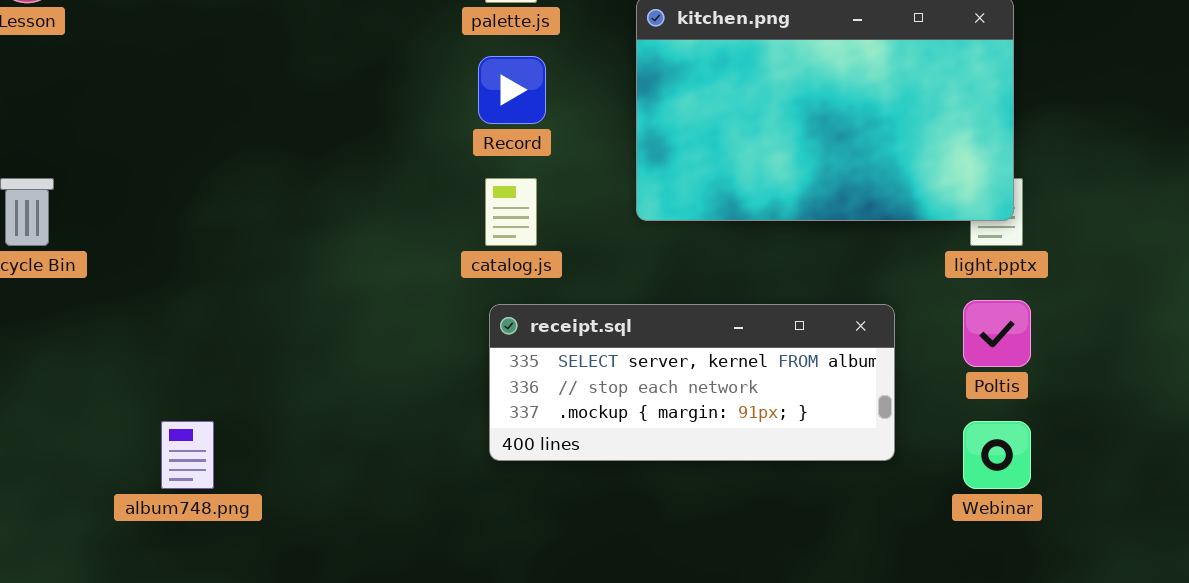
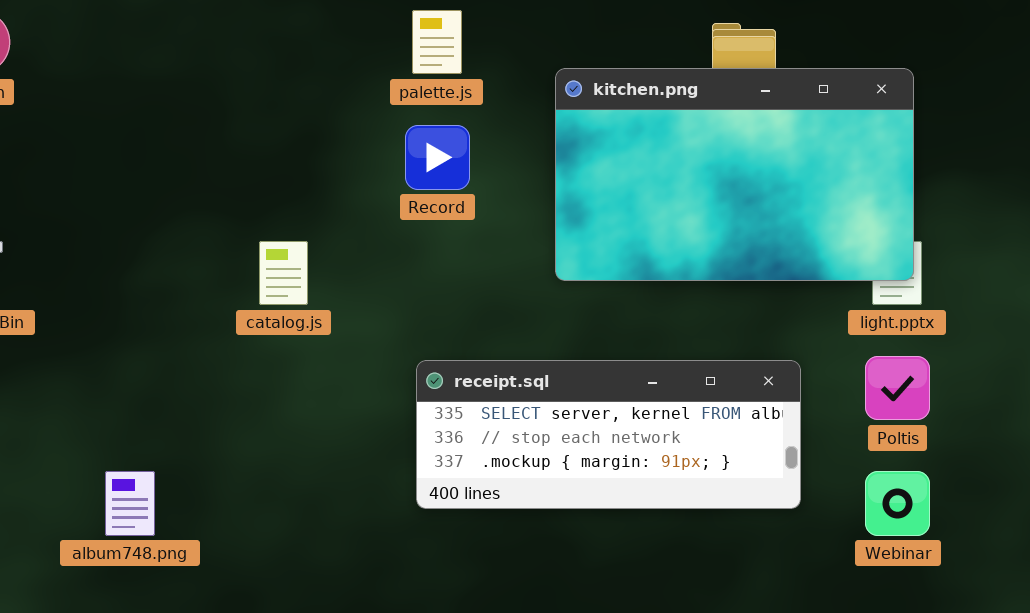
catalog.js: [485,178,537,246] -> [259,241,308,305], moved

